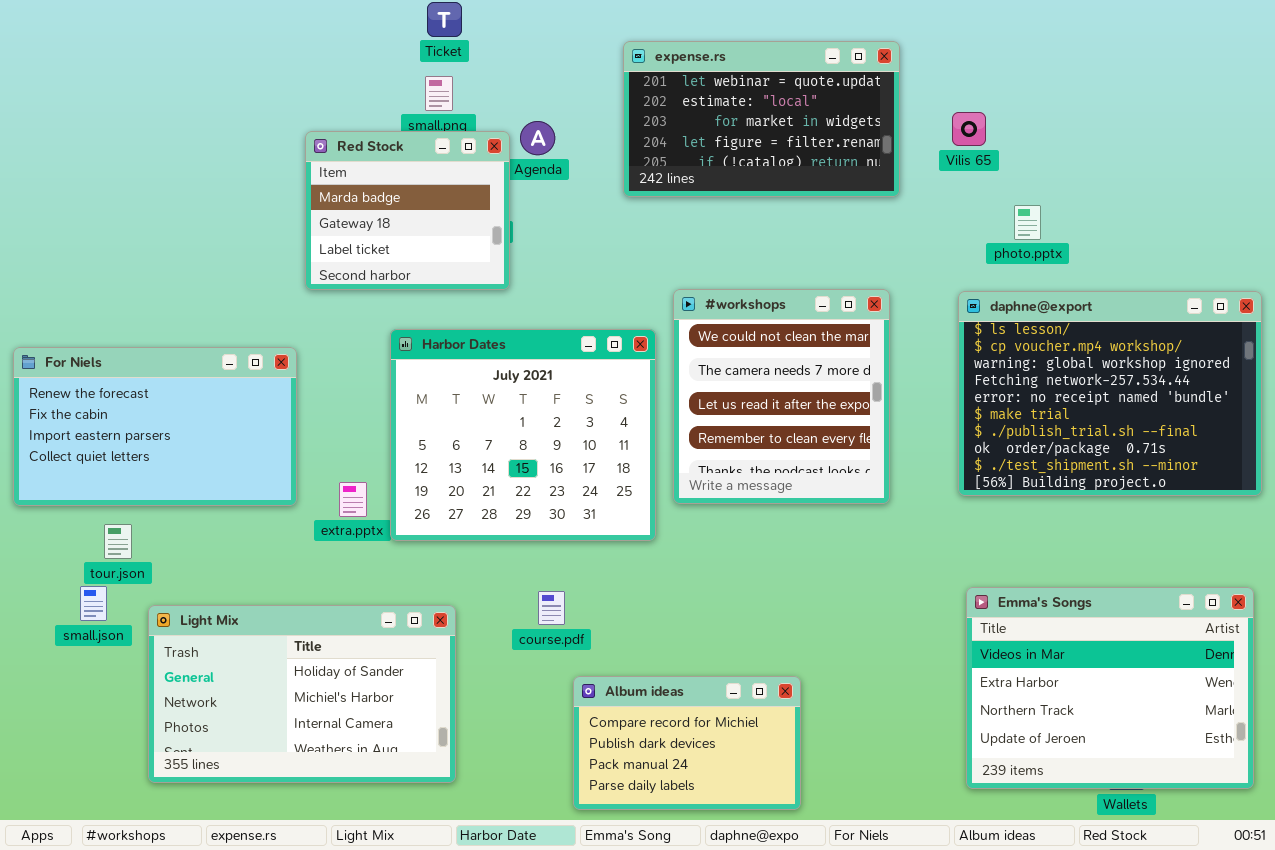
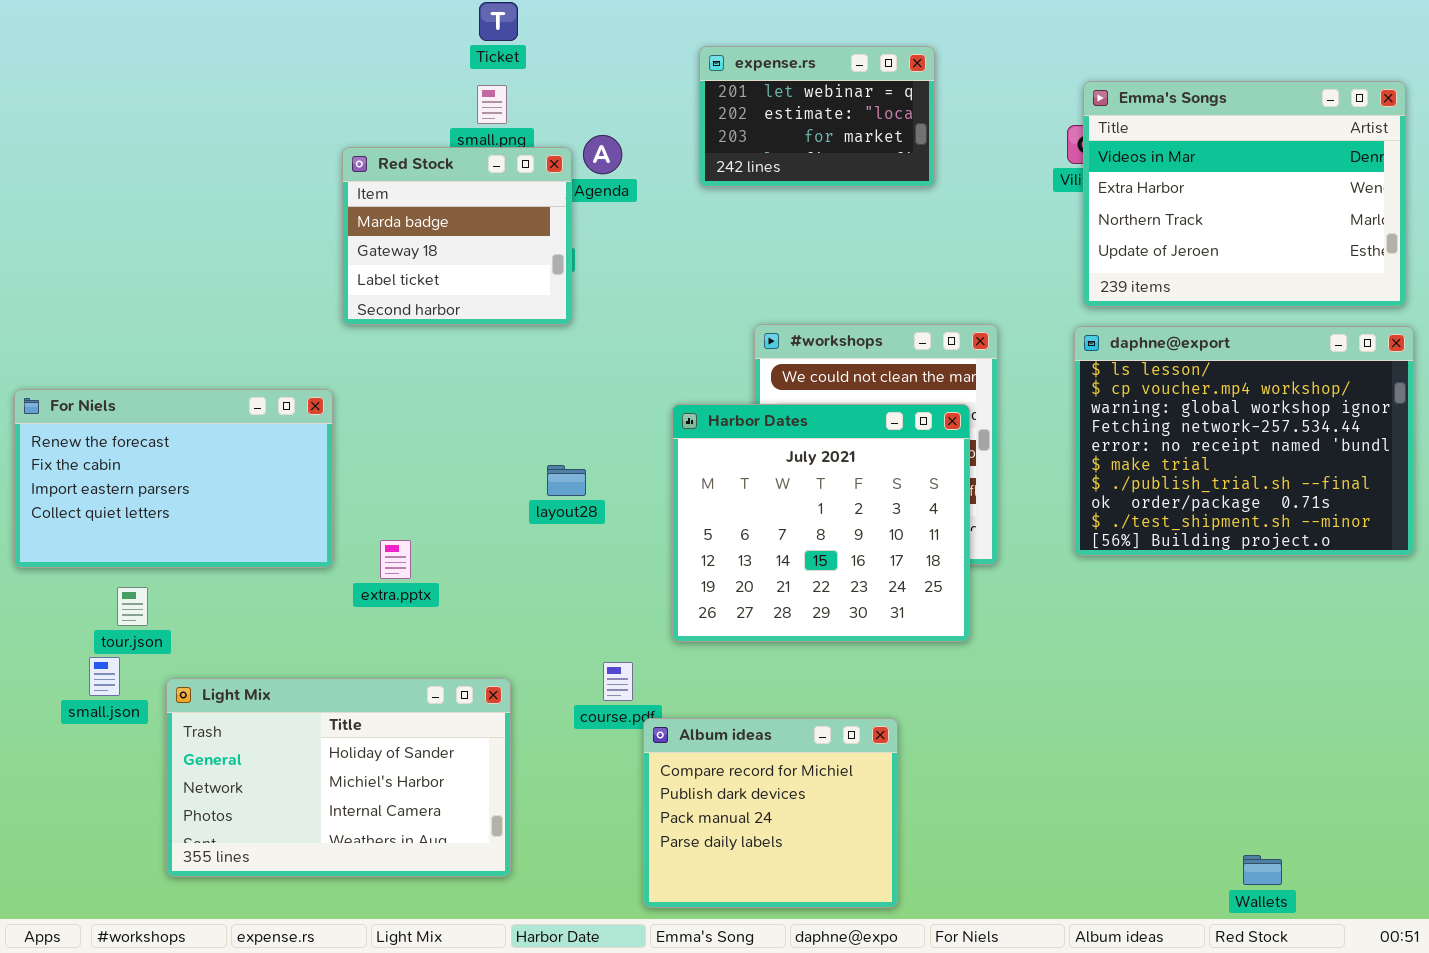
expense.rs: [623,41,900,197] -> [699,46,935,187], resized
Harbor Dates: [390,329,656,541] -> [672,404,970,642], moved
Emma's Songs: [966,587,1254,789] -> [1083,81,1406,307], moved
Album ideas: [573,676,801,810] -> [643,718,898,908], resized

